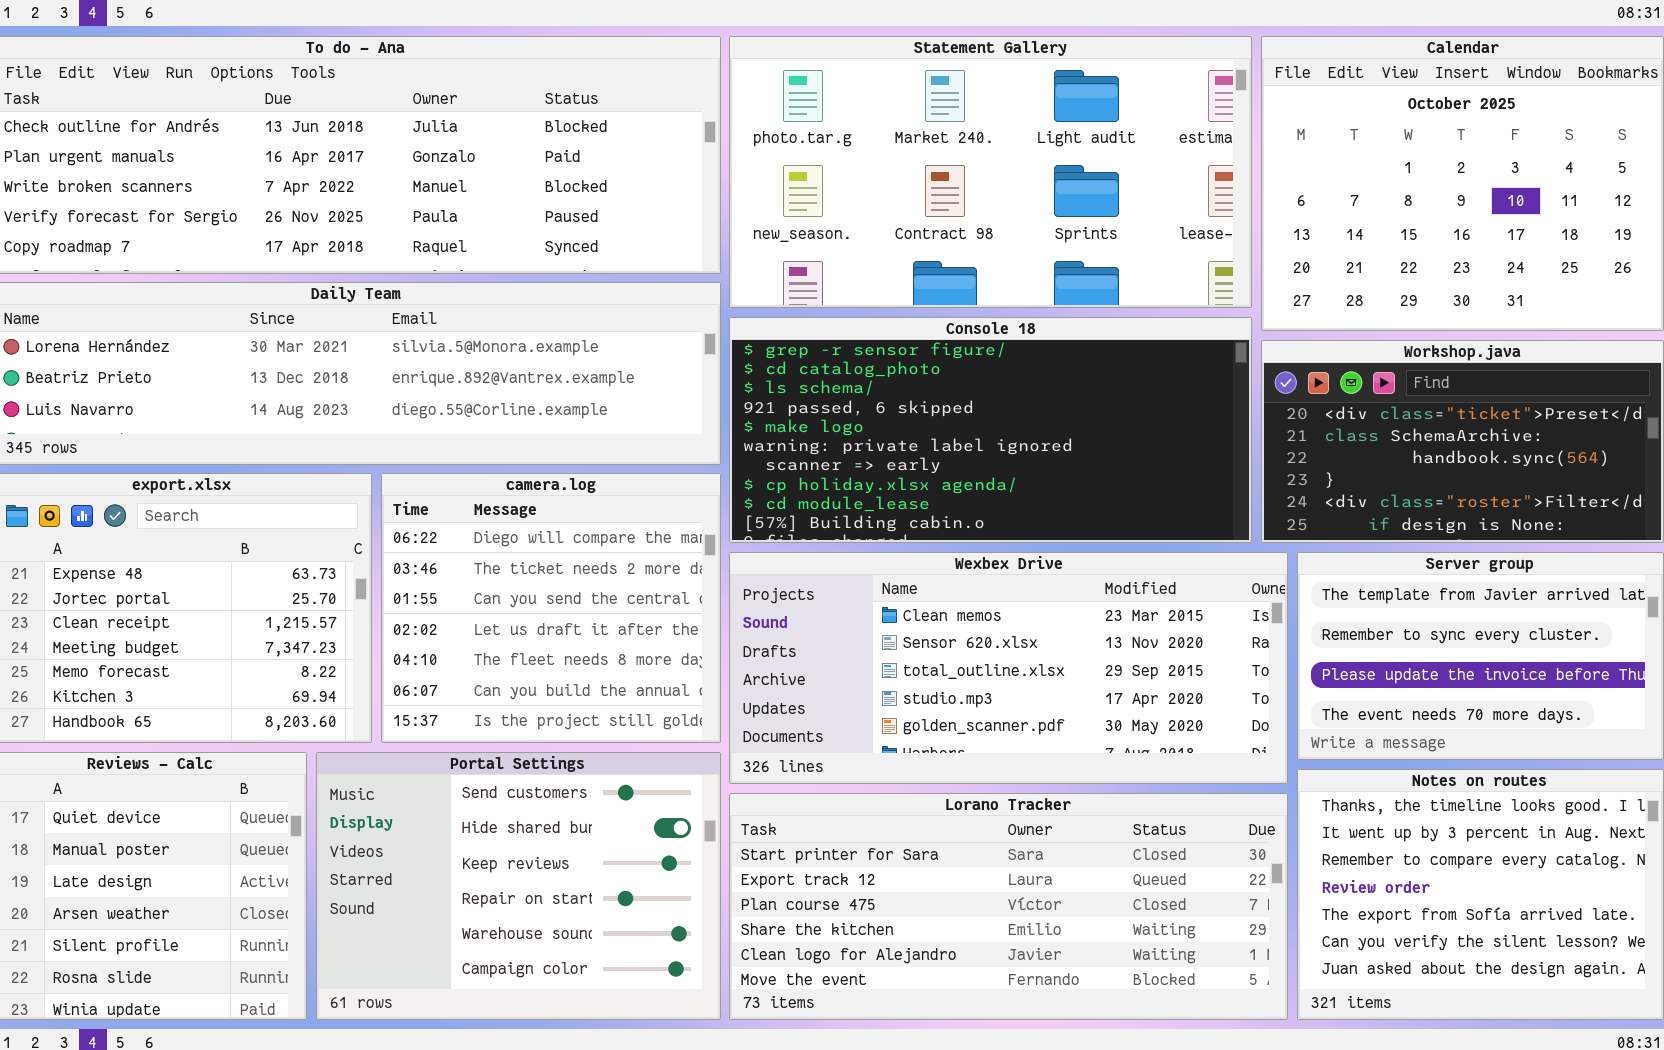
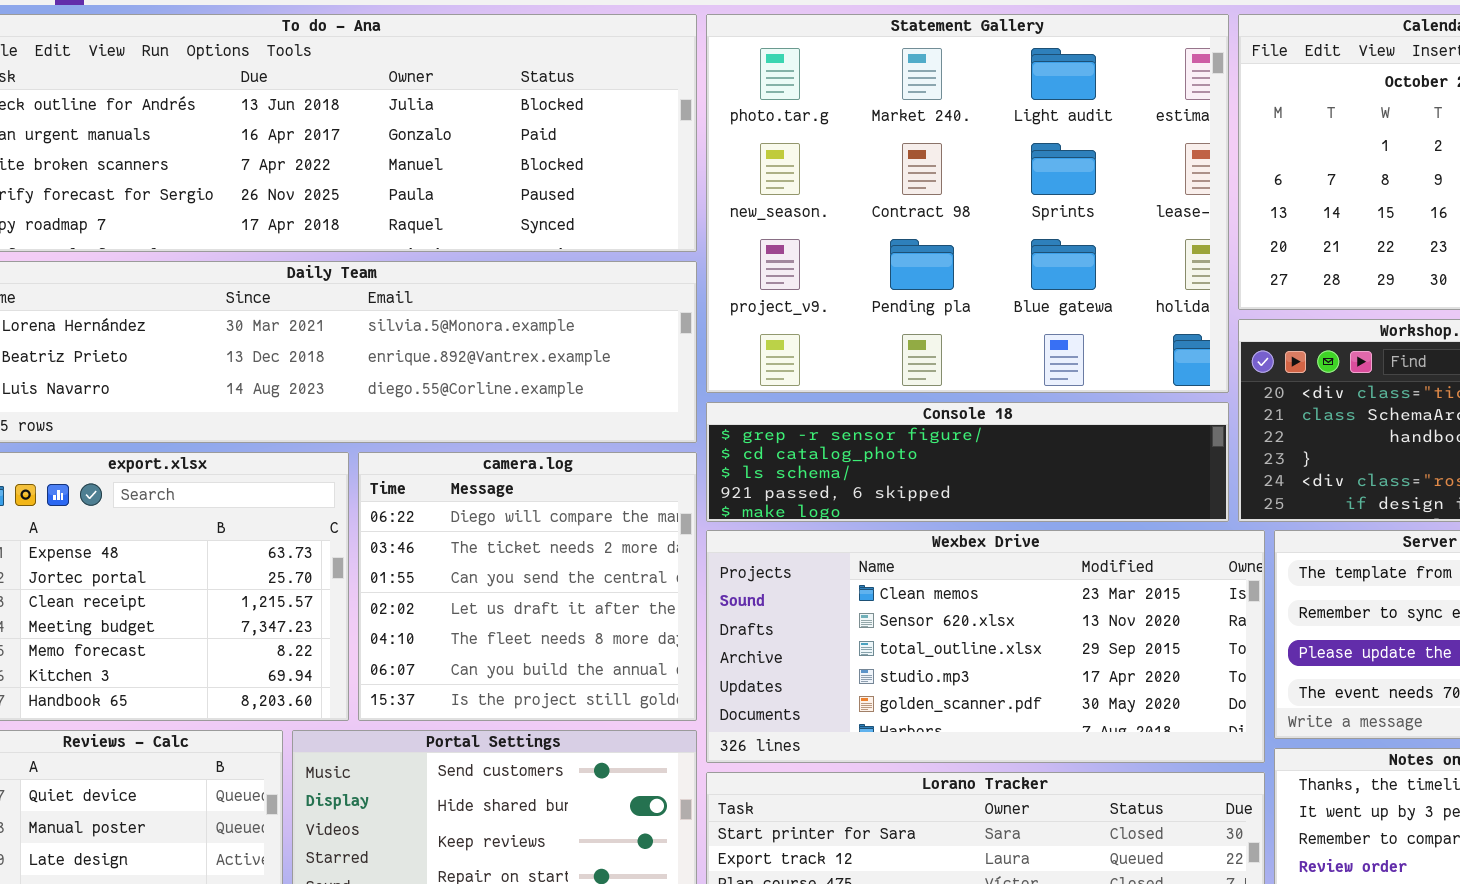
Statement Gallery: [729,36,1252,308] -> [706,14,1229,393], resized
Console 18: [729,317,1252,543] -> [706,402,1229,522], resized

